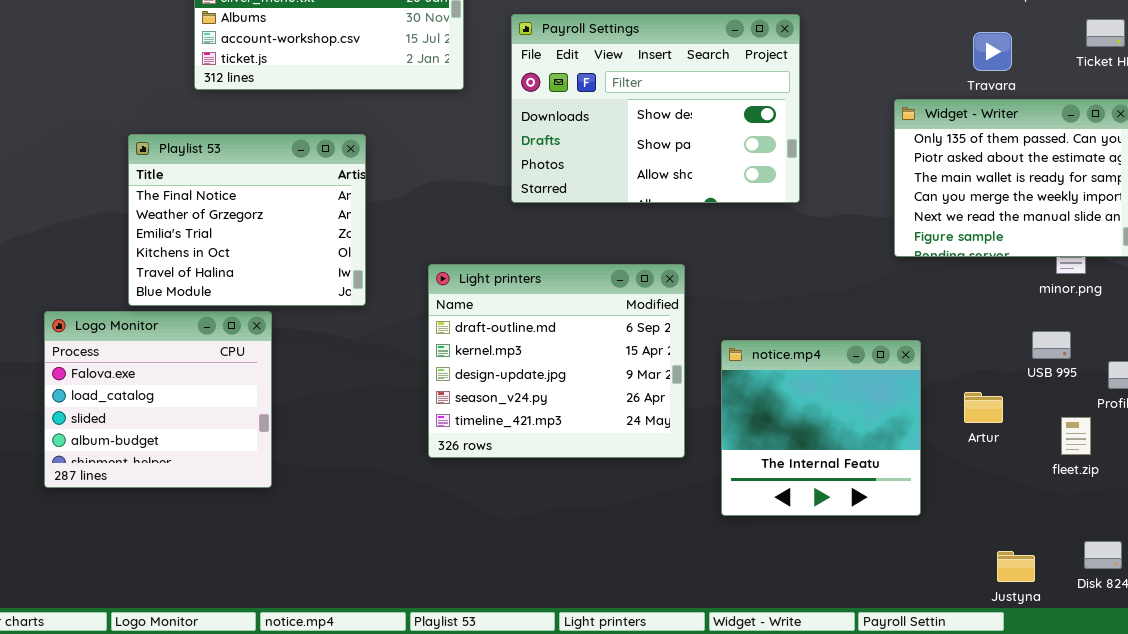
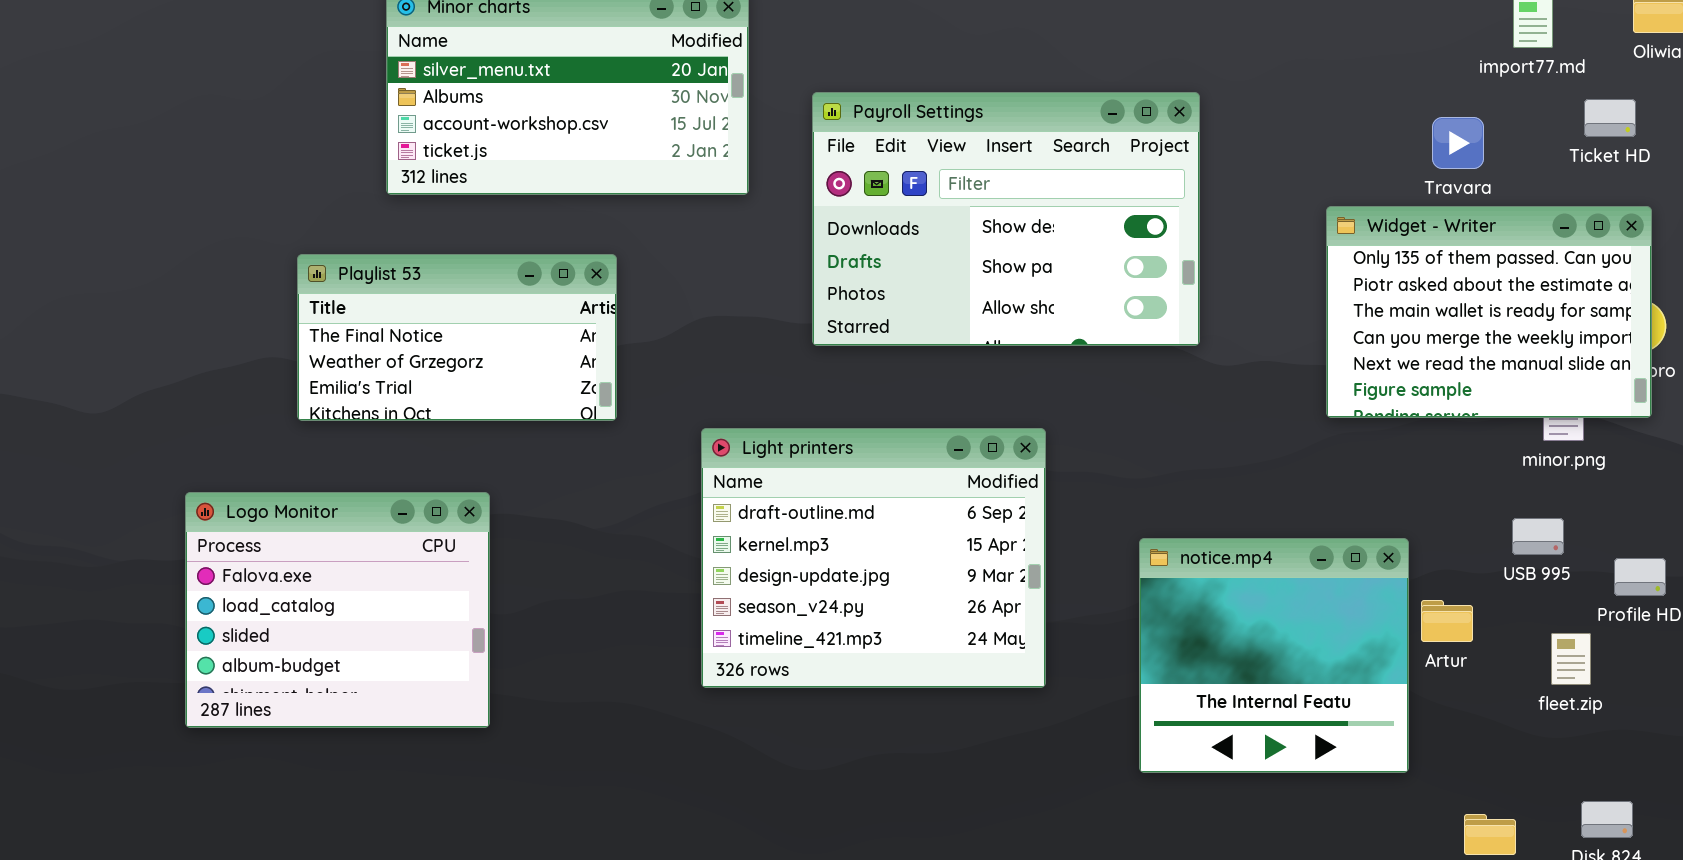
Playlist 53: [128,134,366,306] -> [297,254,617,421], resized
notice.mp4: [721,340,921,516] -> [1139,538,1409,773], moved

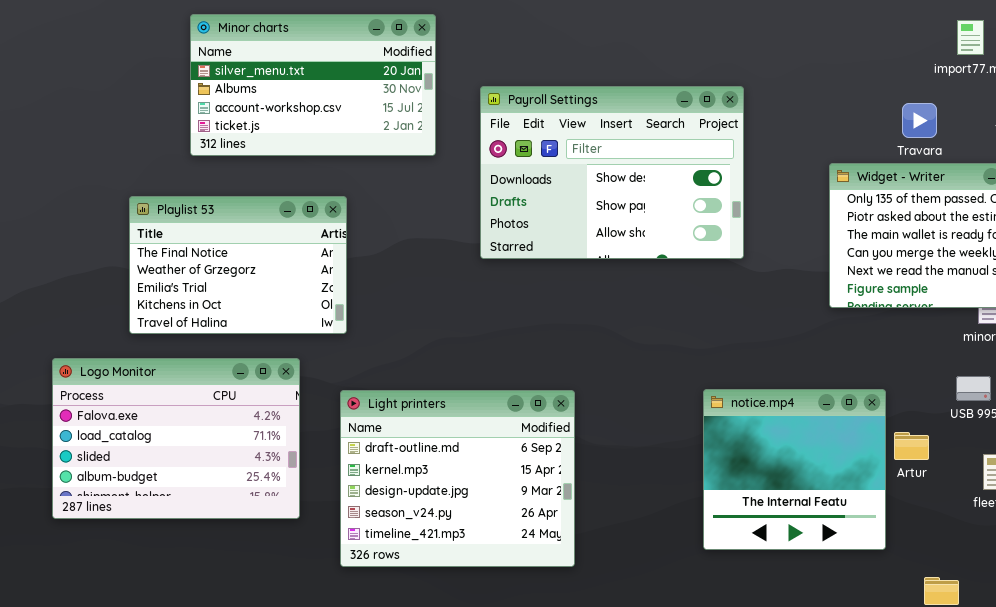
Playlist 53: [297,254,617,421] -> [129,196,347,334], resized
Light printers: [701,428,1046,688] -> [340,390,575,567], moved
Logo Monitor: [185,492,490,728] -> [52,358,300,519], resized

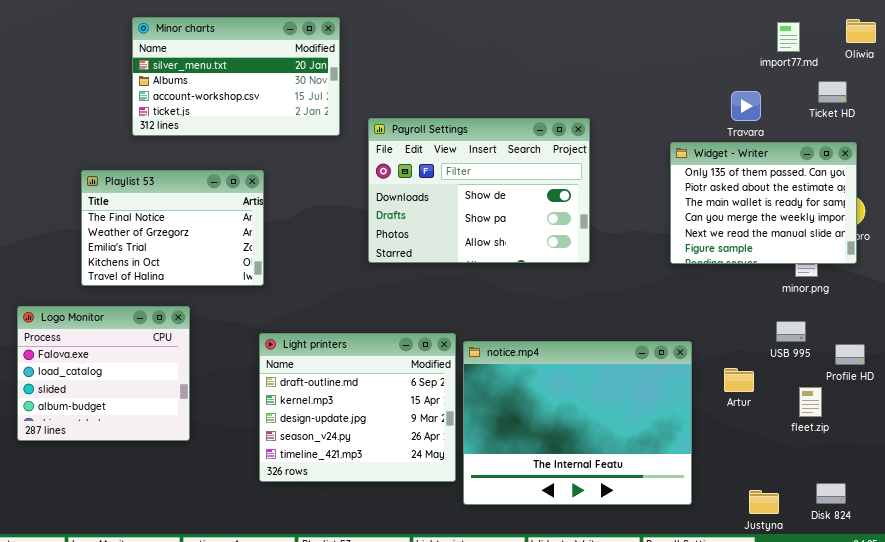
Payroll Settings: [480,86,744,259] -> [368,118,590,263], moved
Logo Monitor: [52,358,300,519] -> [17,306,190,441], resized
notice.mp4: [703,389,886,550] -> [463,341,692,505], moved, resized

